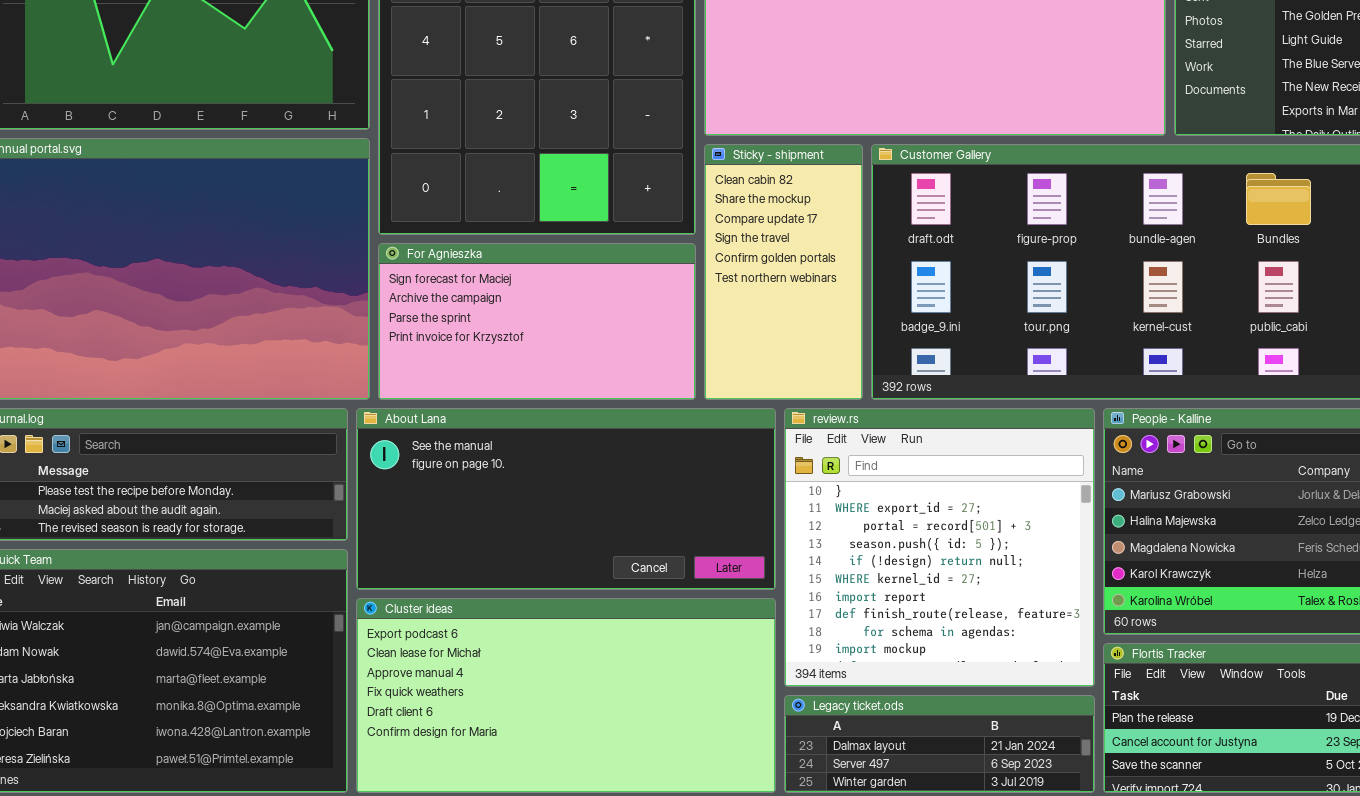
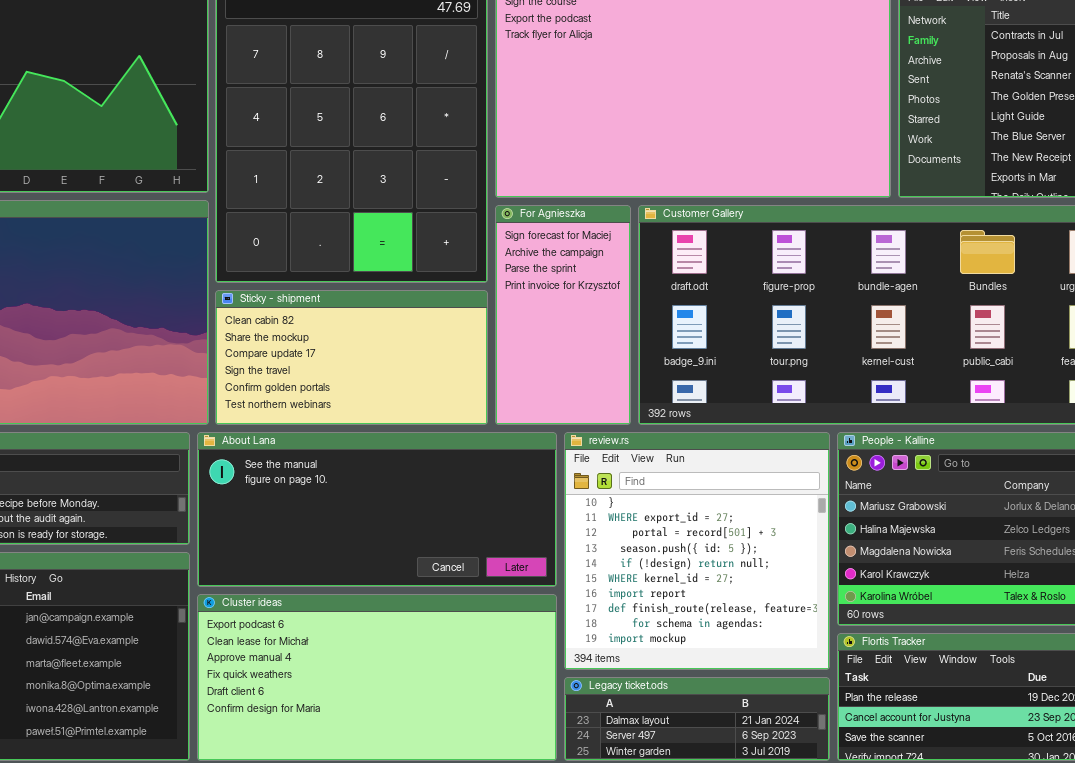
Sticky - shipment: [704,144,863,400] -> [215,290,488,425], moved, resized
For Agnieszka: [378,243,696,400] -> [495,205,631,425], moved, resized

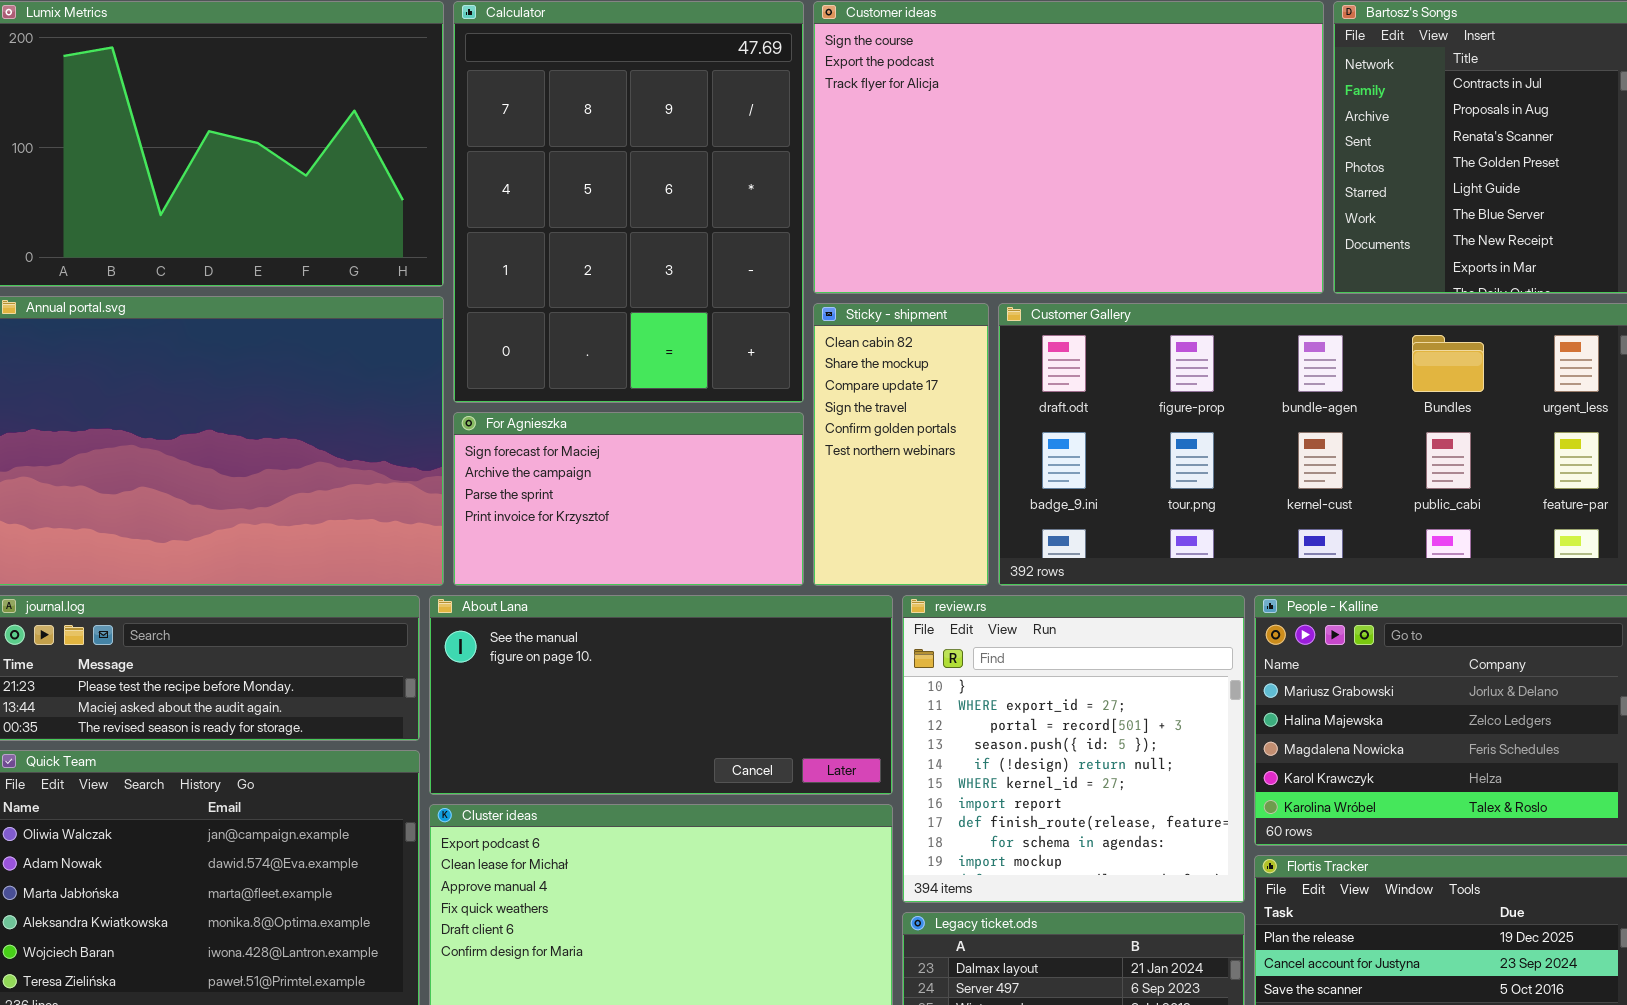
For Agnieszka: [495,205,631,425] -> [453,412,804,586], moved, resized
Sticky - shipment: [215,290,488,425] -> [813,303,989,586], moved, resized

